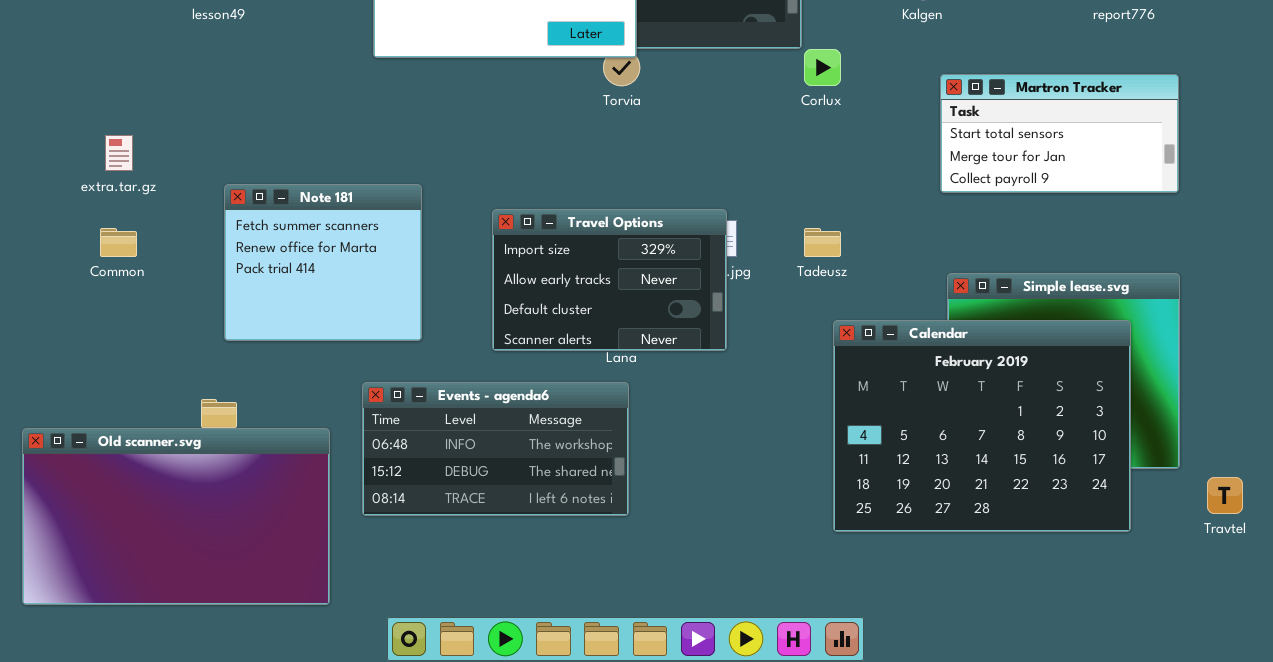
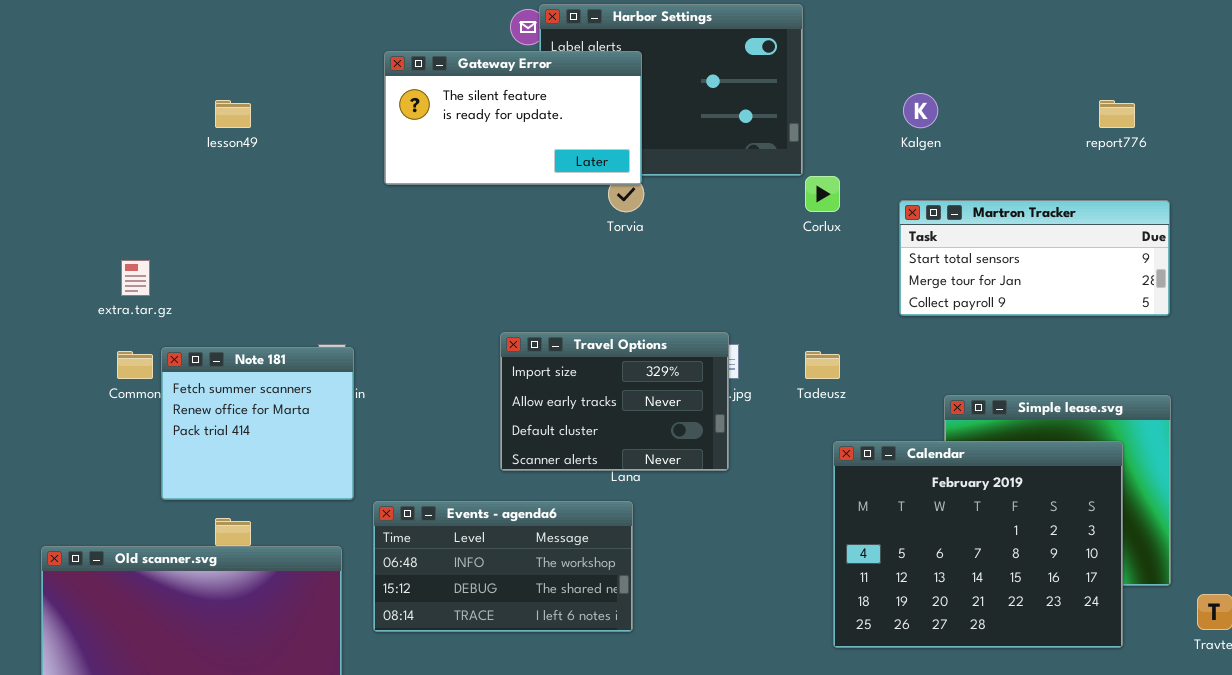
Martron Tracker: [940,74,1179,193] -> [899,200,1170,316], resized
Note 181: [224,184,422,341] -> [161,347,354,500], moved

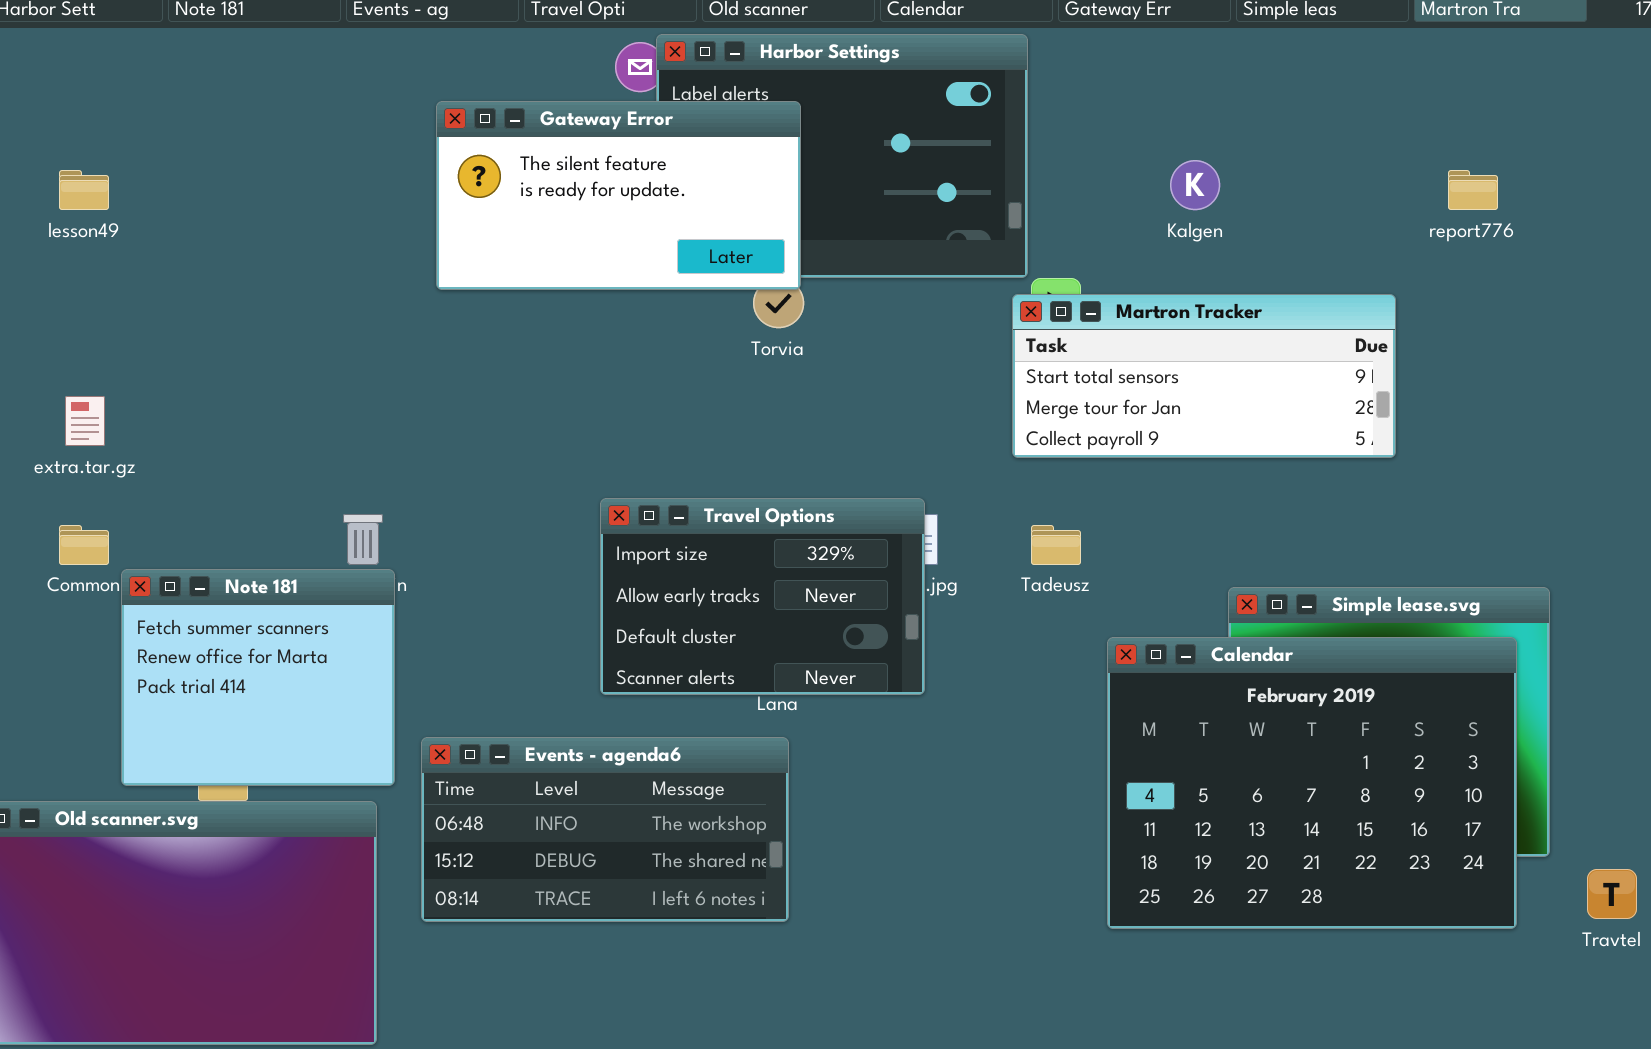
lesson49: [215,100,251,128] -> [59,170,109,210], moved
Martron Tracker: [899,200,1170,316] -> [1012,294,1396,458], moved
Note 181: [161,347,354,500] -> [121,569,395,786], moved
Calendar: [833,441,1123,648] -> [1107,637,1517,929], moved

